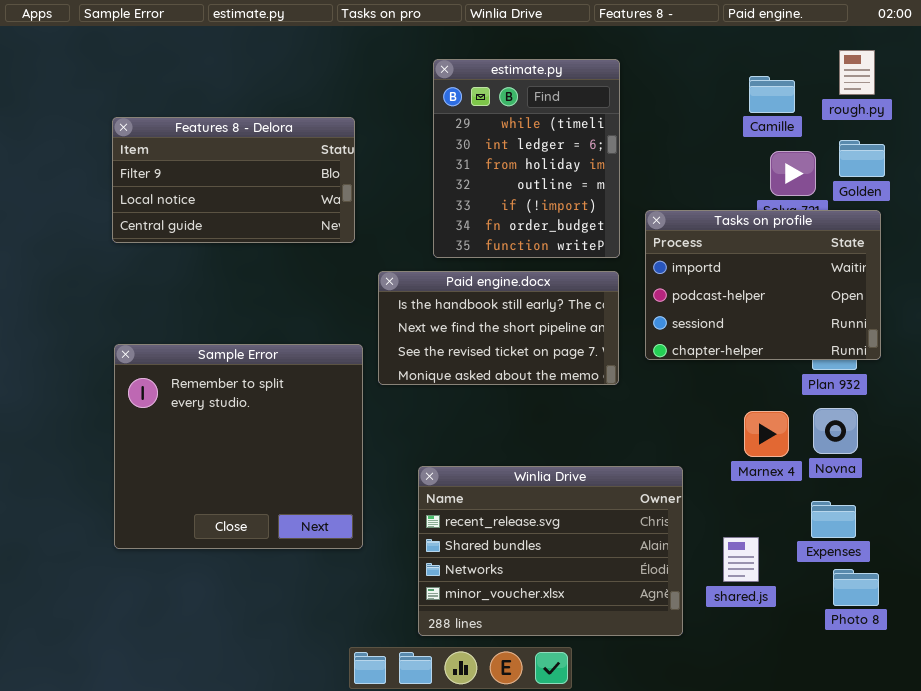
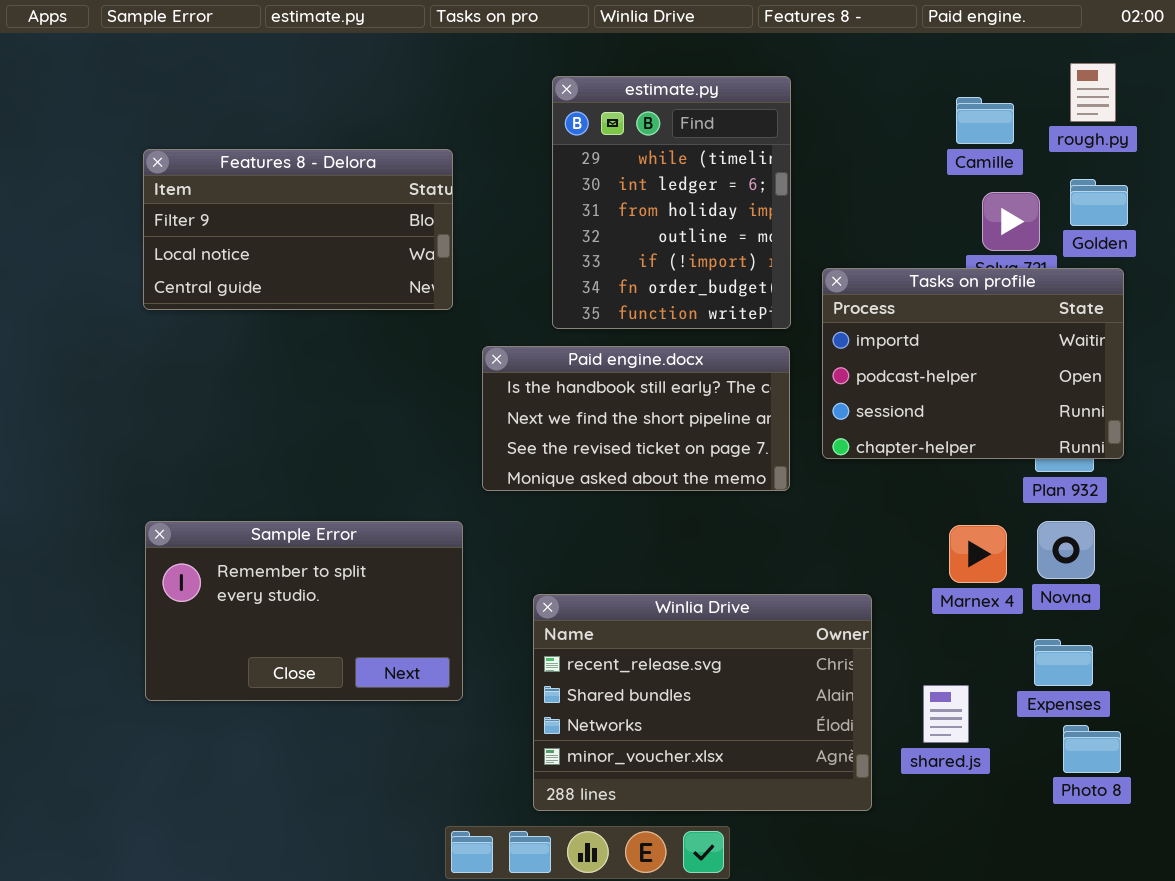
Sample Error: [114,344,363,549] -> [145,521,463,701], resized

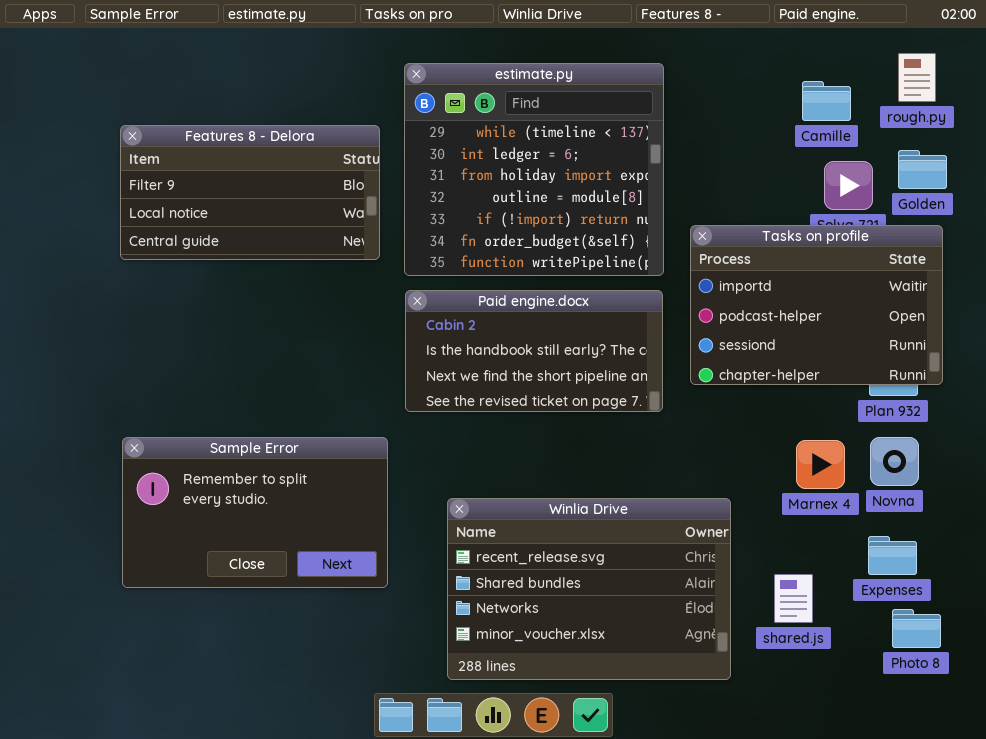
estimate.py: [552,76,791,329] -> [404,63,664,276], resized
Paid engine.docx: [482,346,790,491] -> [405,290,663,412], scrolled up 1 row

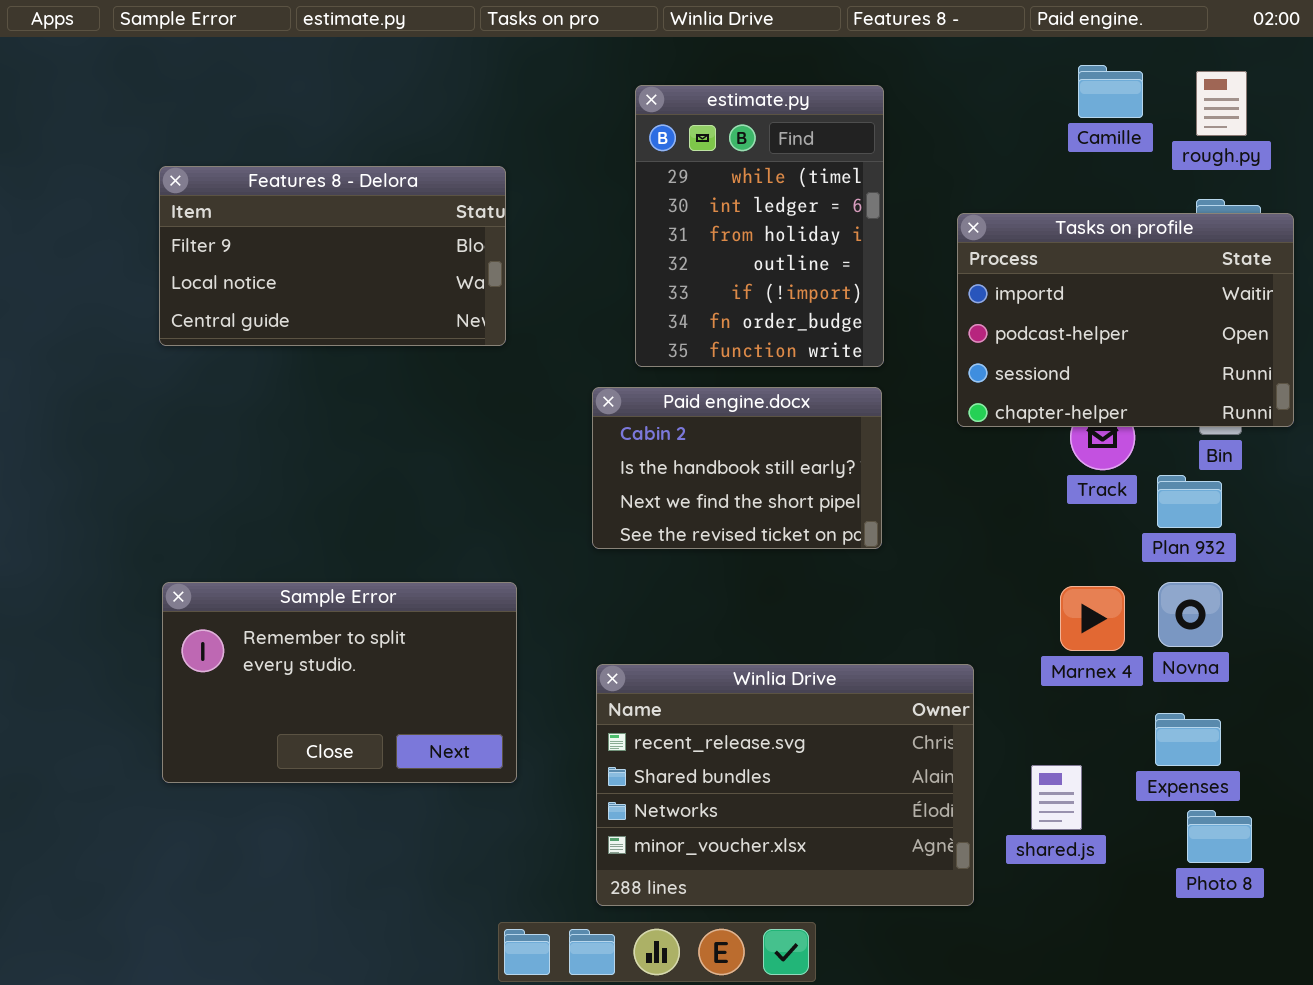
estimate.py: [404,63,664,276] -> [635,85,884,367], resized
Camille: [802,81,851,121] -> [1078,65,1143,118], moved
Tasks on profile: [690,225,943,385] -> [957,213,1294,427], moved
Paid engine.docx: [405,290,663,412] -> [592,387,882,549], resized

